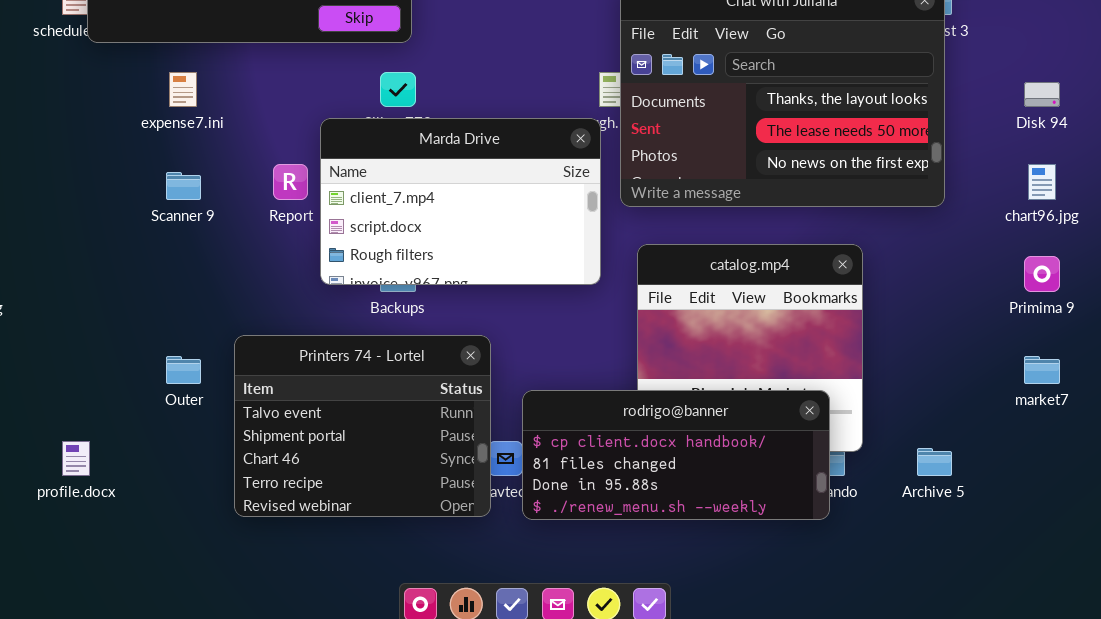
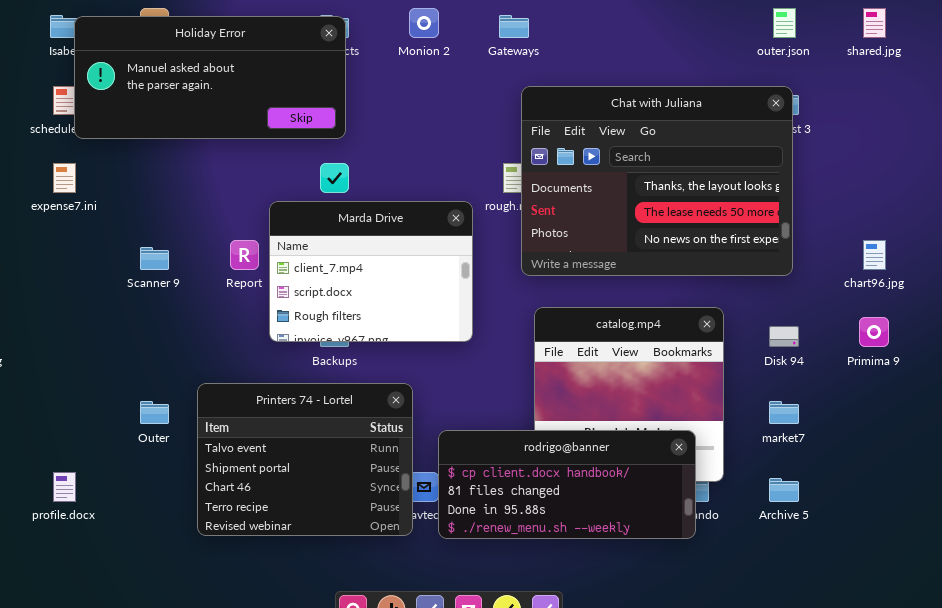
expense7.ini: [169,72,197,107] -> [53,163,76,193], moved
Disk 94: [1024,82,1060,107] -> [769,326,799,347], moved
Marda Drive: [320,118,601,285] -> [269,201,473,342], resized
market7: [1024,356,1060,384] -> [769,401,799,424], moved

